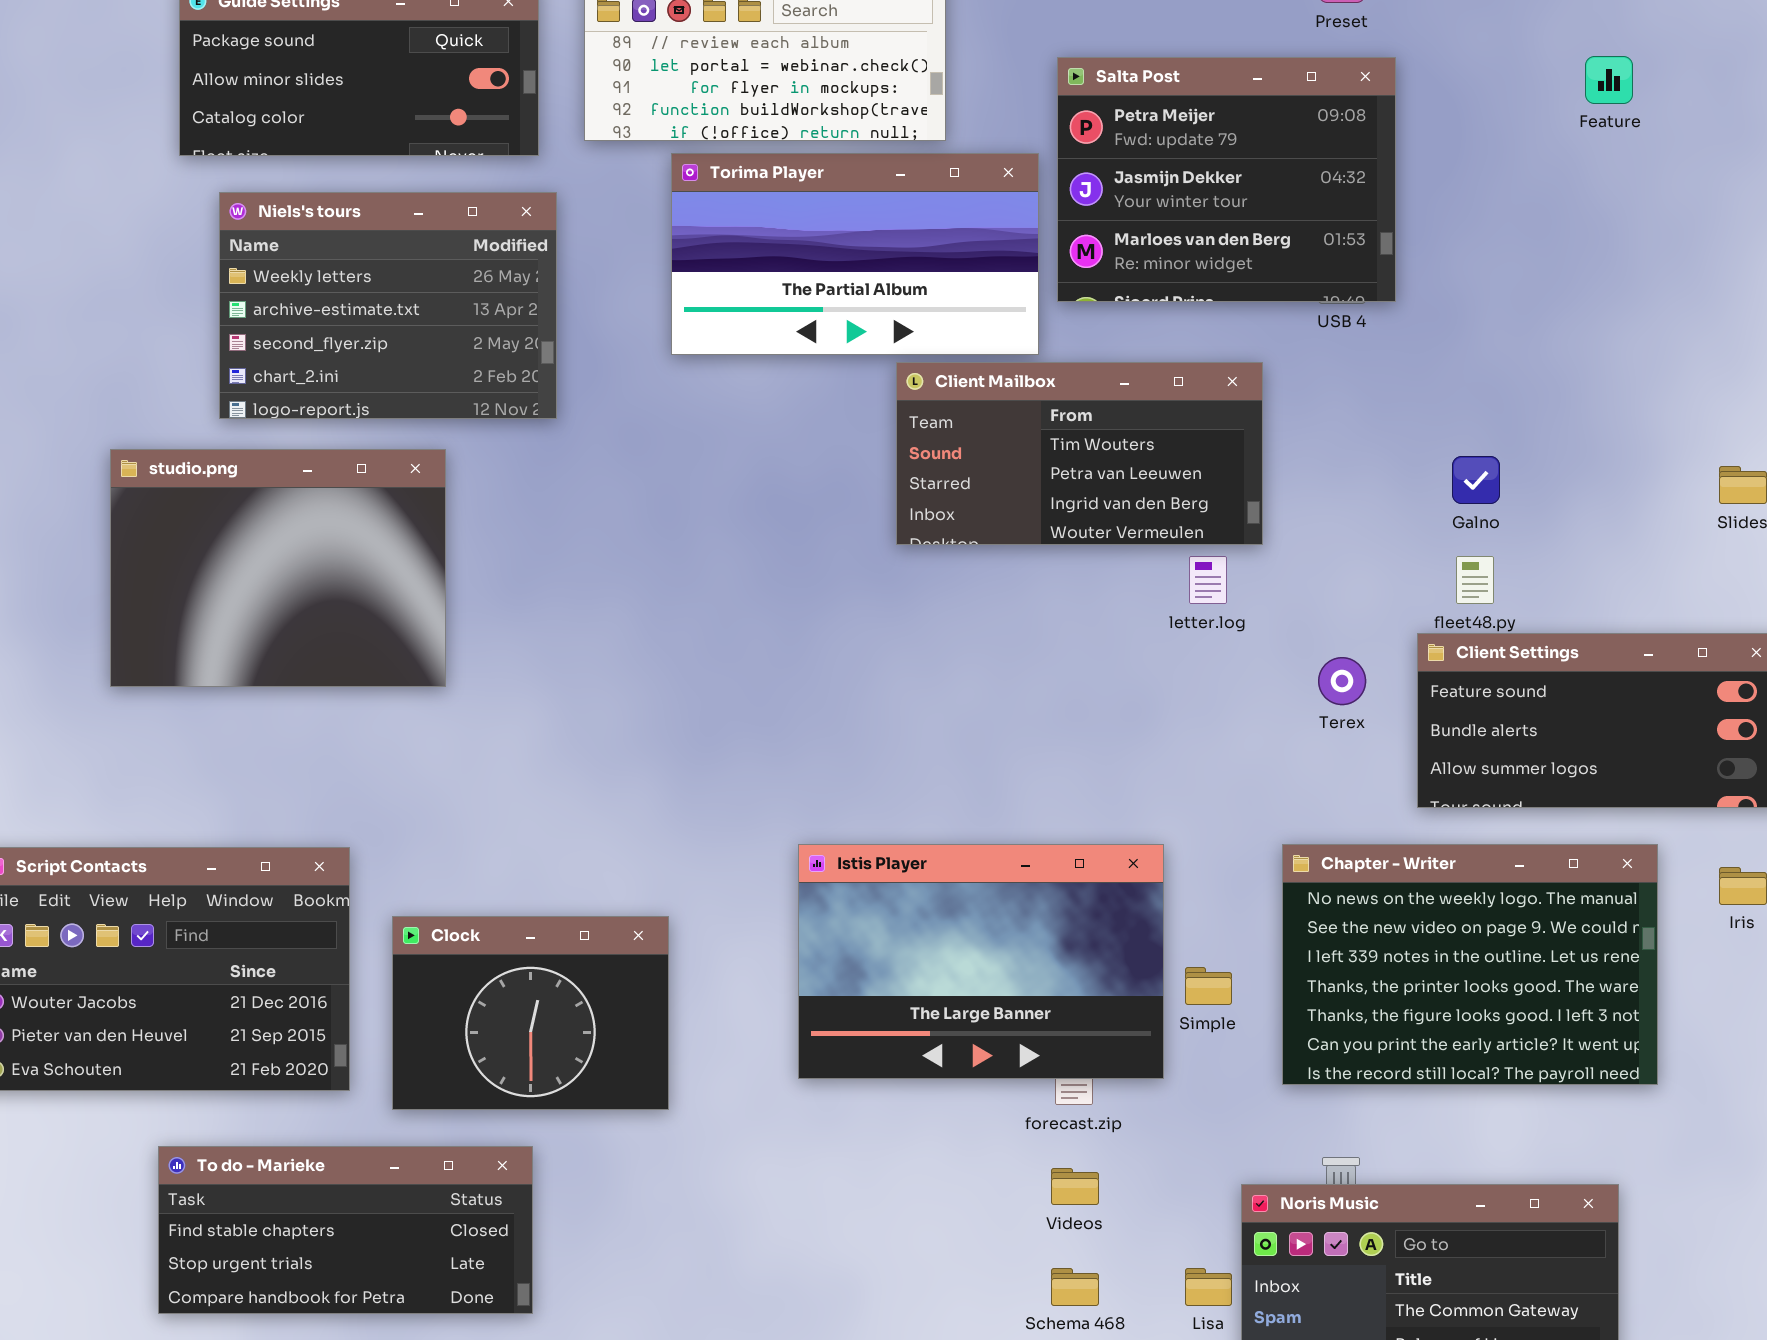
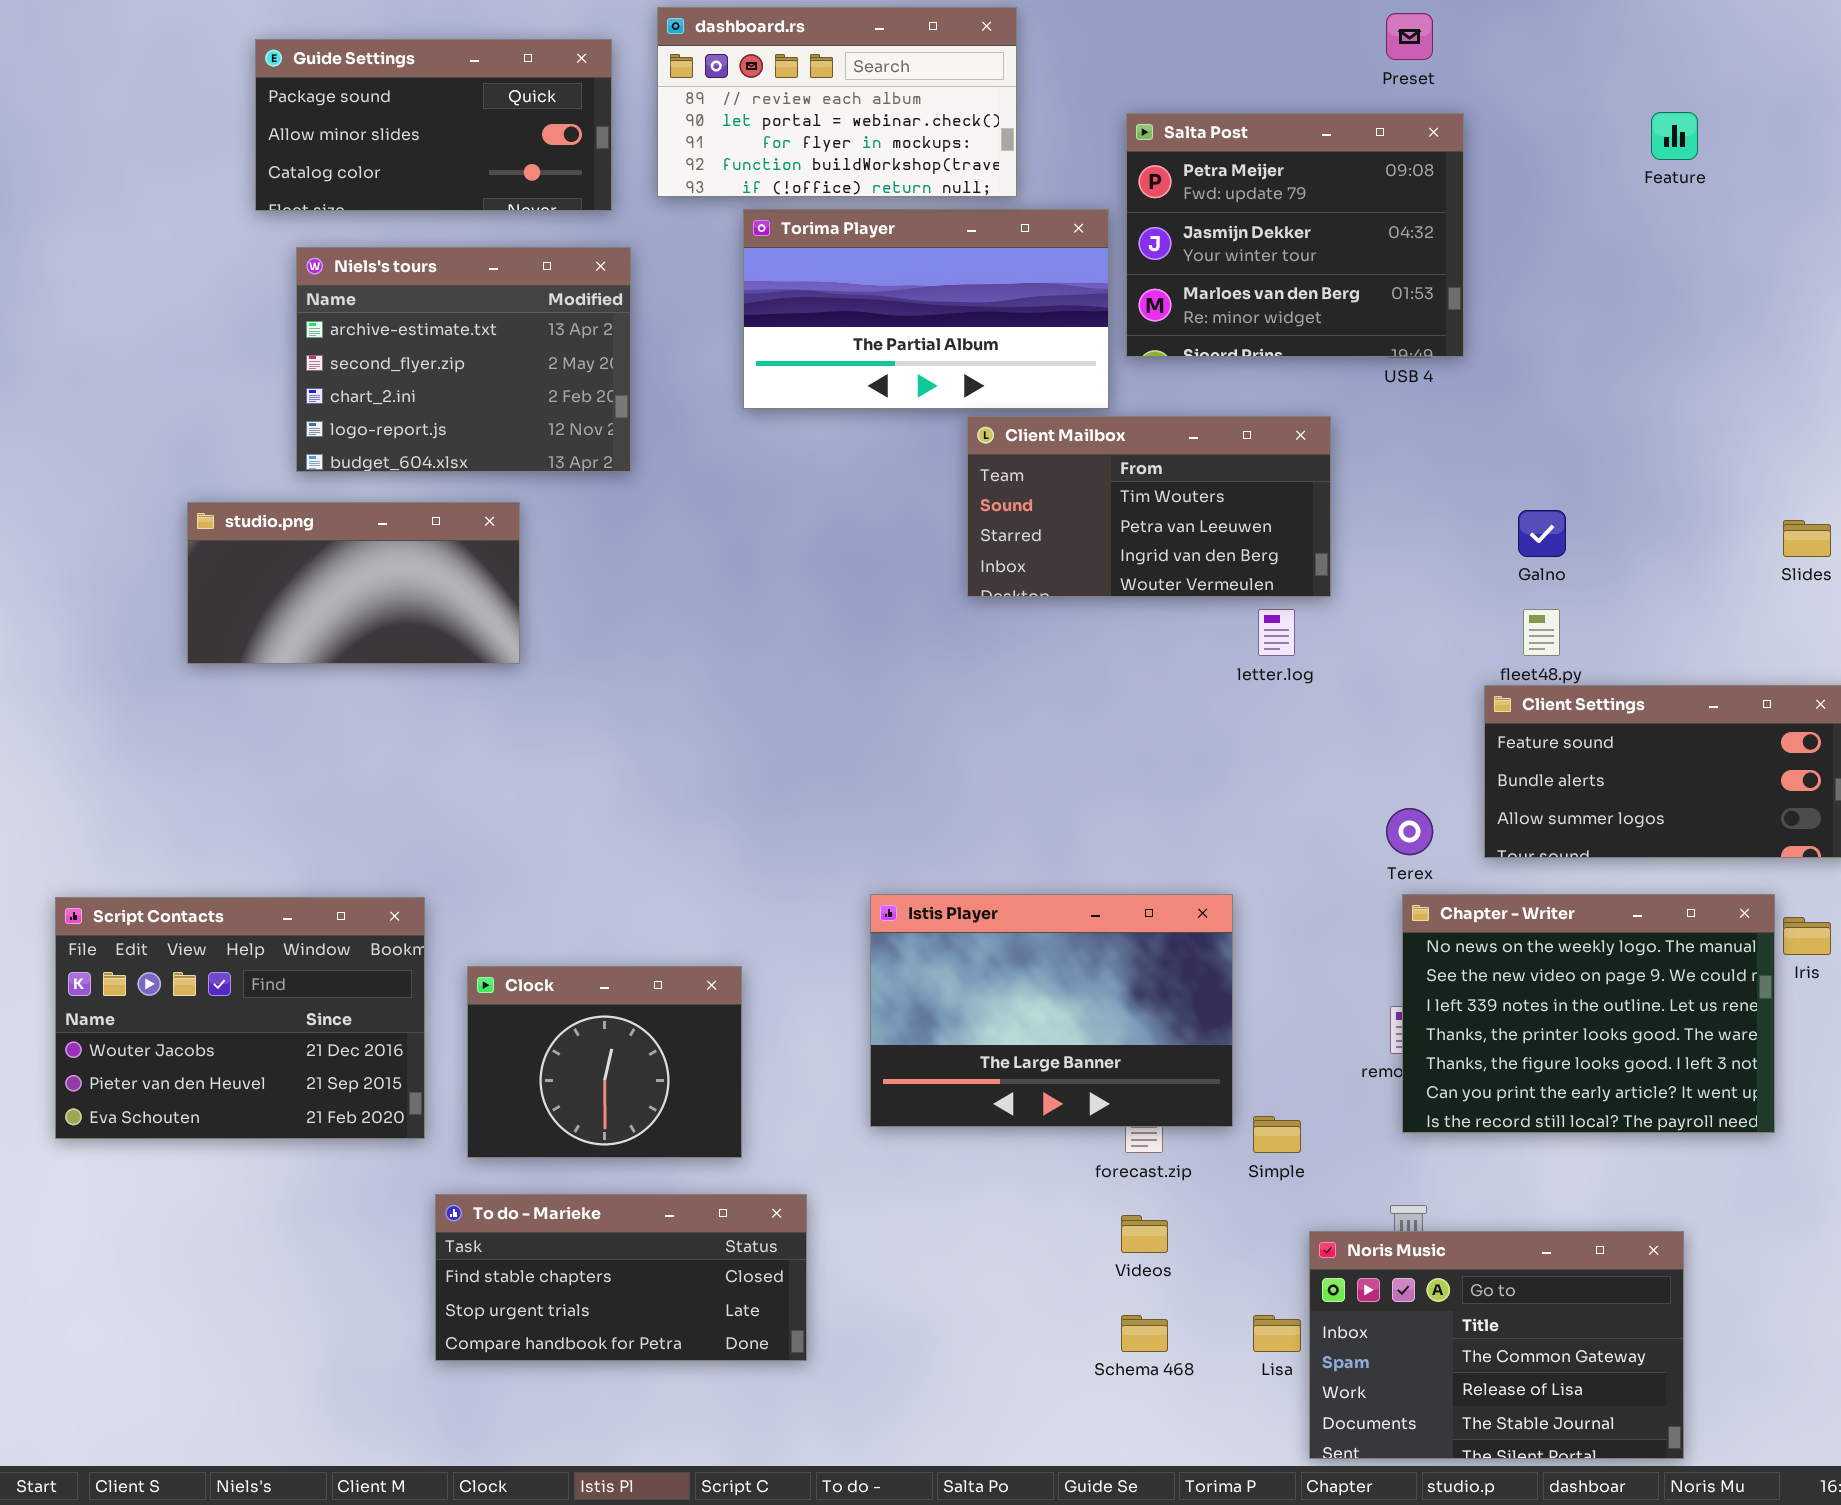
Niels's tours: [219,192,557,419] -> [296,247,631,472], scrolled down 1 row
studio.png: [110,449,446,687] -> [187,502,520,664], resized
Terex: [1318,657,1366,705] -> [1386,808,1433,855], moved
Chapter - Writer: [1282,844,1658,1085] -> [1402,894,1775,1133], moved
Simple: [1185,967,1232,1005] -> [1253,1116,1301,1153], moved
To do - Marieke: [158,1146,533,1314] -> [435,1194,807,1361], moved

